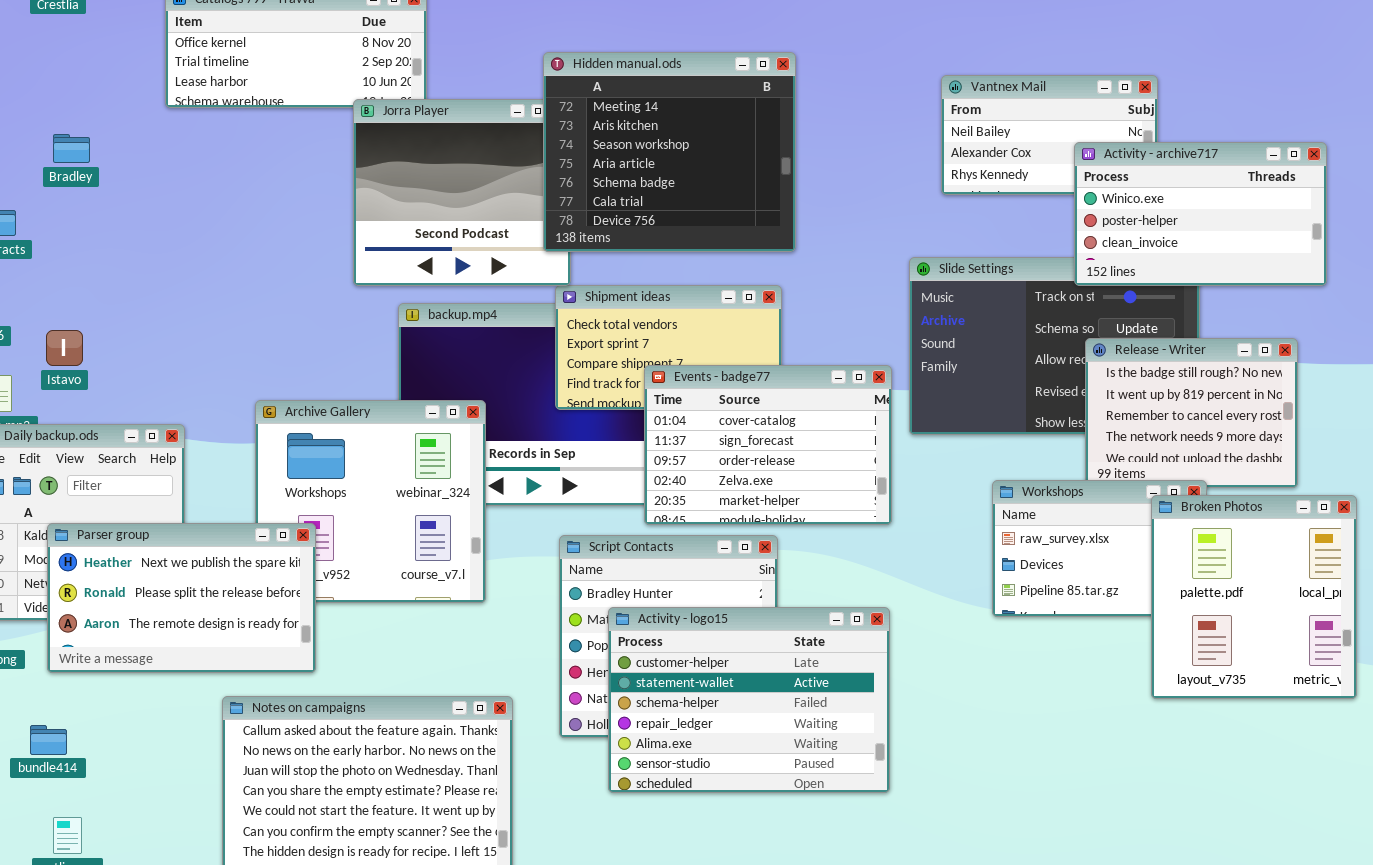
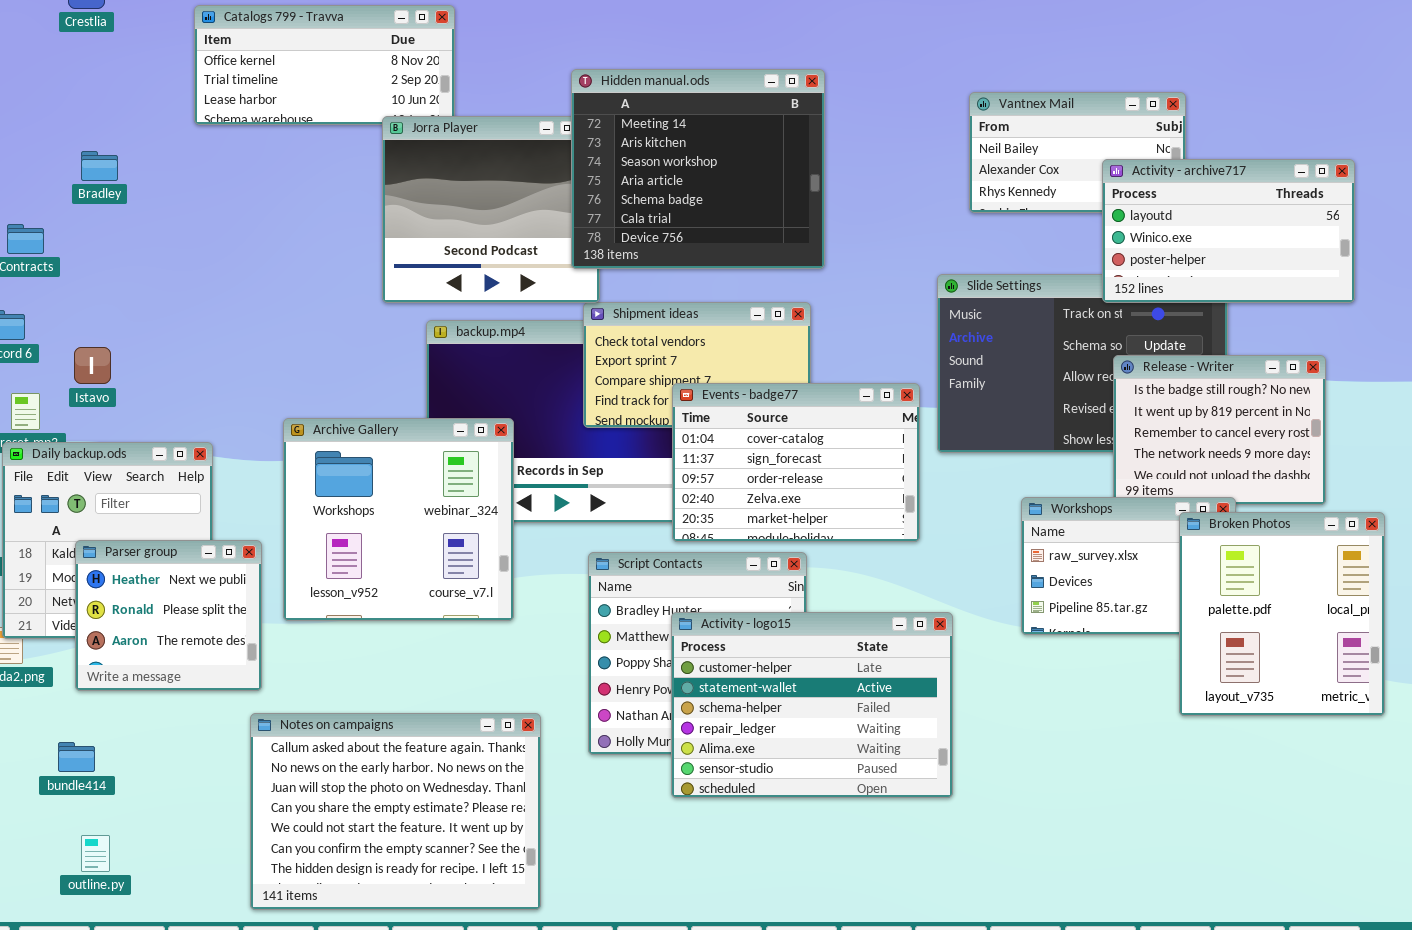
Activity - archive717: [1074,142,1327,286] -> [1102,159,1355,303], scrolled up 1 row
Parser group: [47,523,316,673] -> [75,540,262,691], resized
Activity - logo15: [608,607,890,793] -> [671,612,953,798], moved

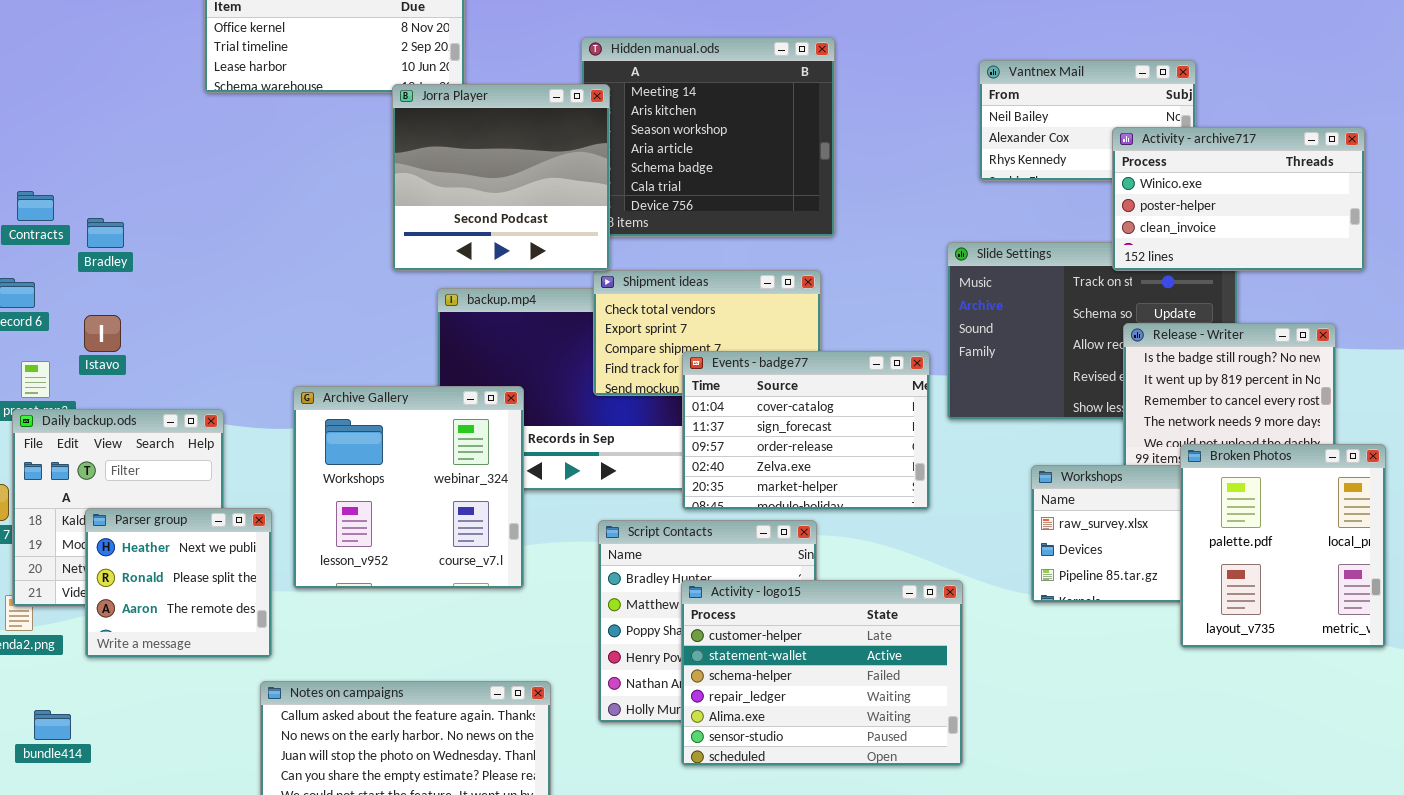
Jorra Player: [382,116,600,303] -> [392,84,610,271], raised
Bradley: [81,151,118,181] -> [87,218,124,248], moved
Activity - archive717: [1102,159,1355,303] -> [1112,127,1365,271], scrolled down 1 row
Broken Photos: [1179,512,1385,716] -> [1180,444,1386,648], moved
bundle414: [58,742,95,772] -> [34,710,71,740], moved

